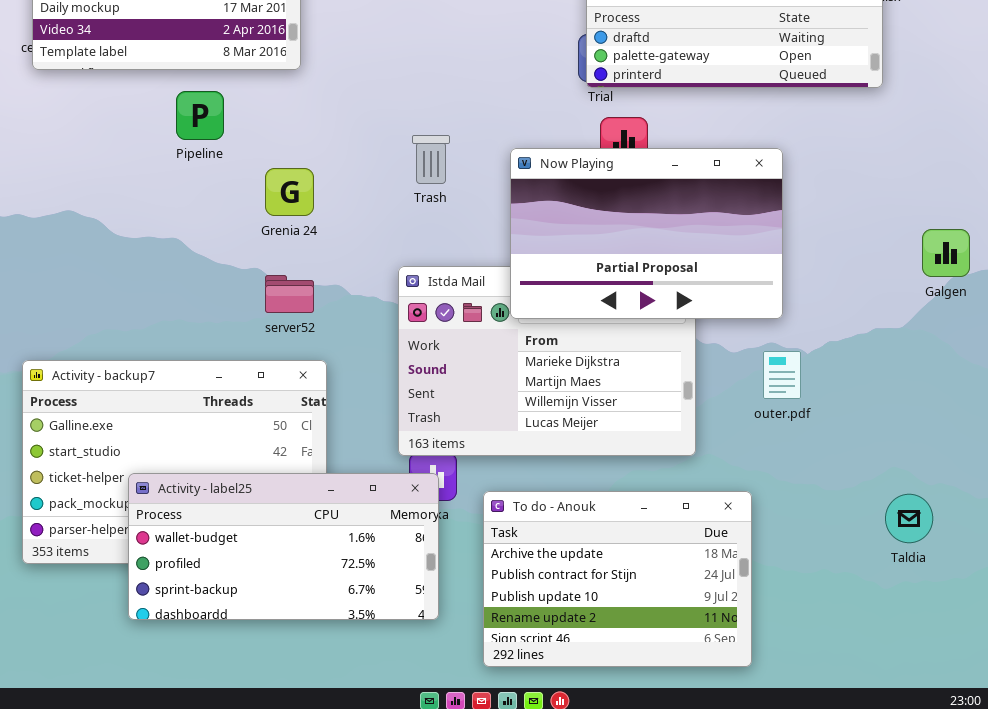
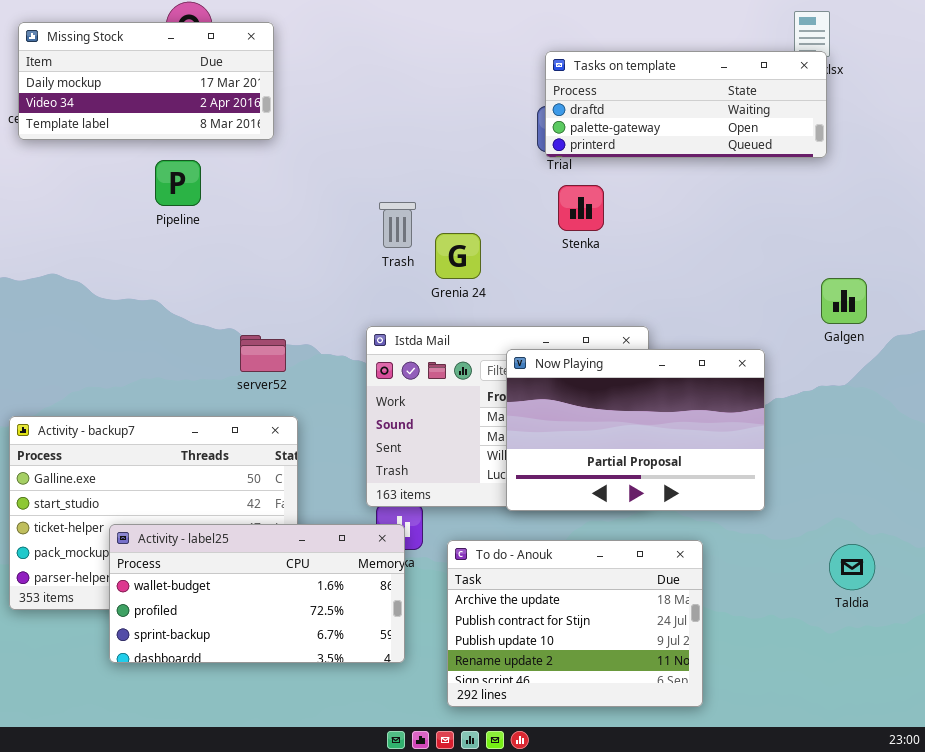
Now Playing: [510,148,783,319] -> [506,349,765,511], moved
Grenia 24: [265,168,314,216] -> [435,233,481,279], moved
Galgen: [922,229,970,277] -> [821,278,867,324], moved

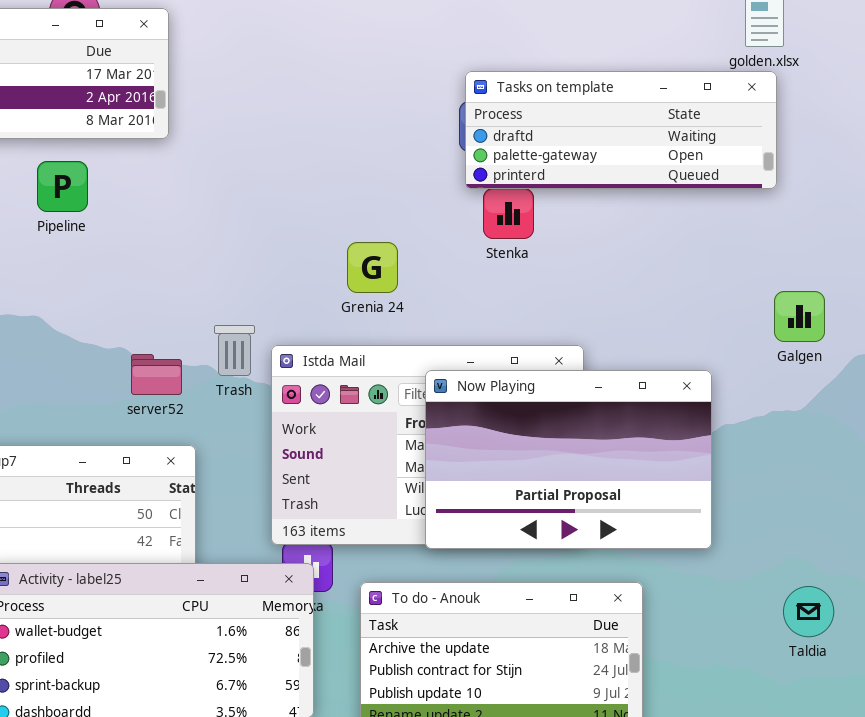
Tasks on template: [545,51,827,158] -> [465,71,777,189], moved
Trash: [379,202,416,248] -> [214,325,255,376], moved

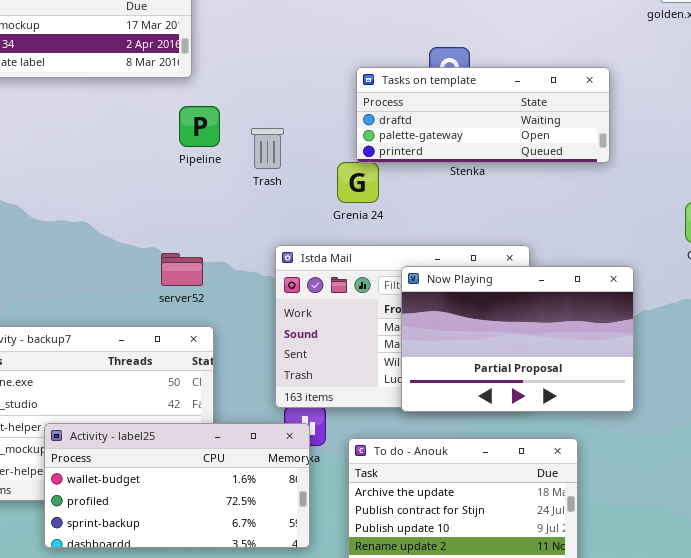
Tasks on template: [465,71,777,189] -> [356,67,610,163], moved
Pipeline: [37,161,88,212] -> [179,106,220,147], moved
Trash: [214,325,255,376] -> [251,128,284,169], moved

